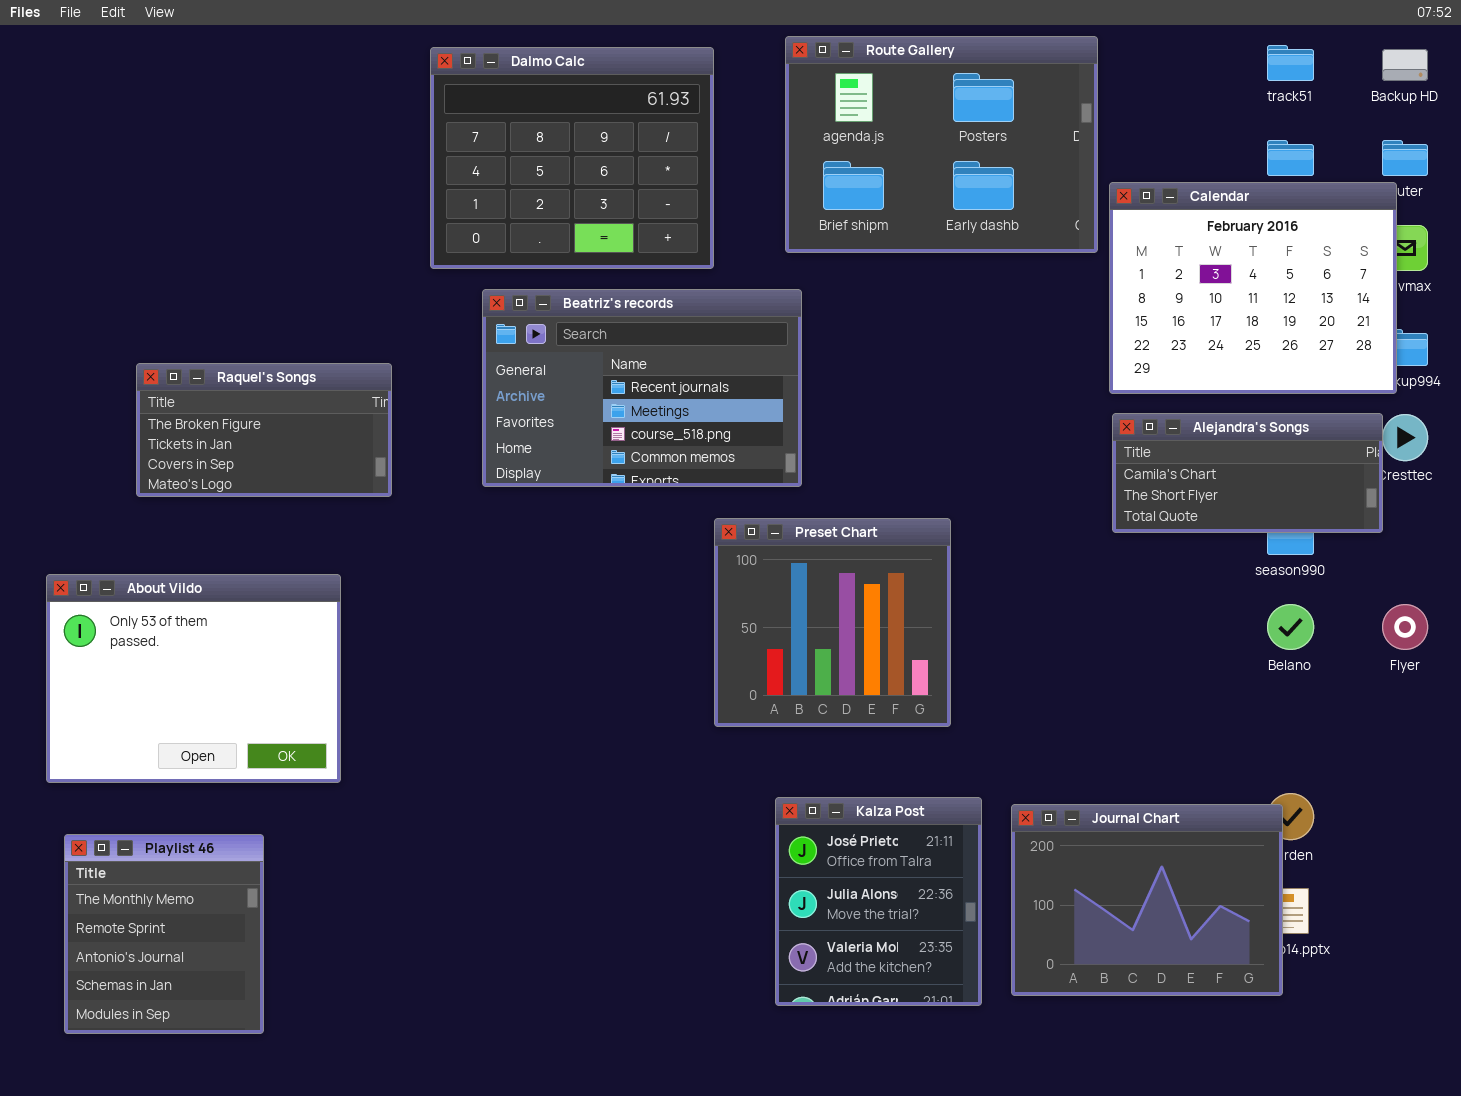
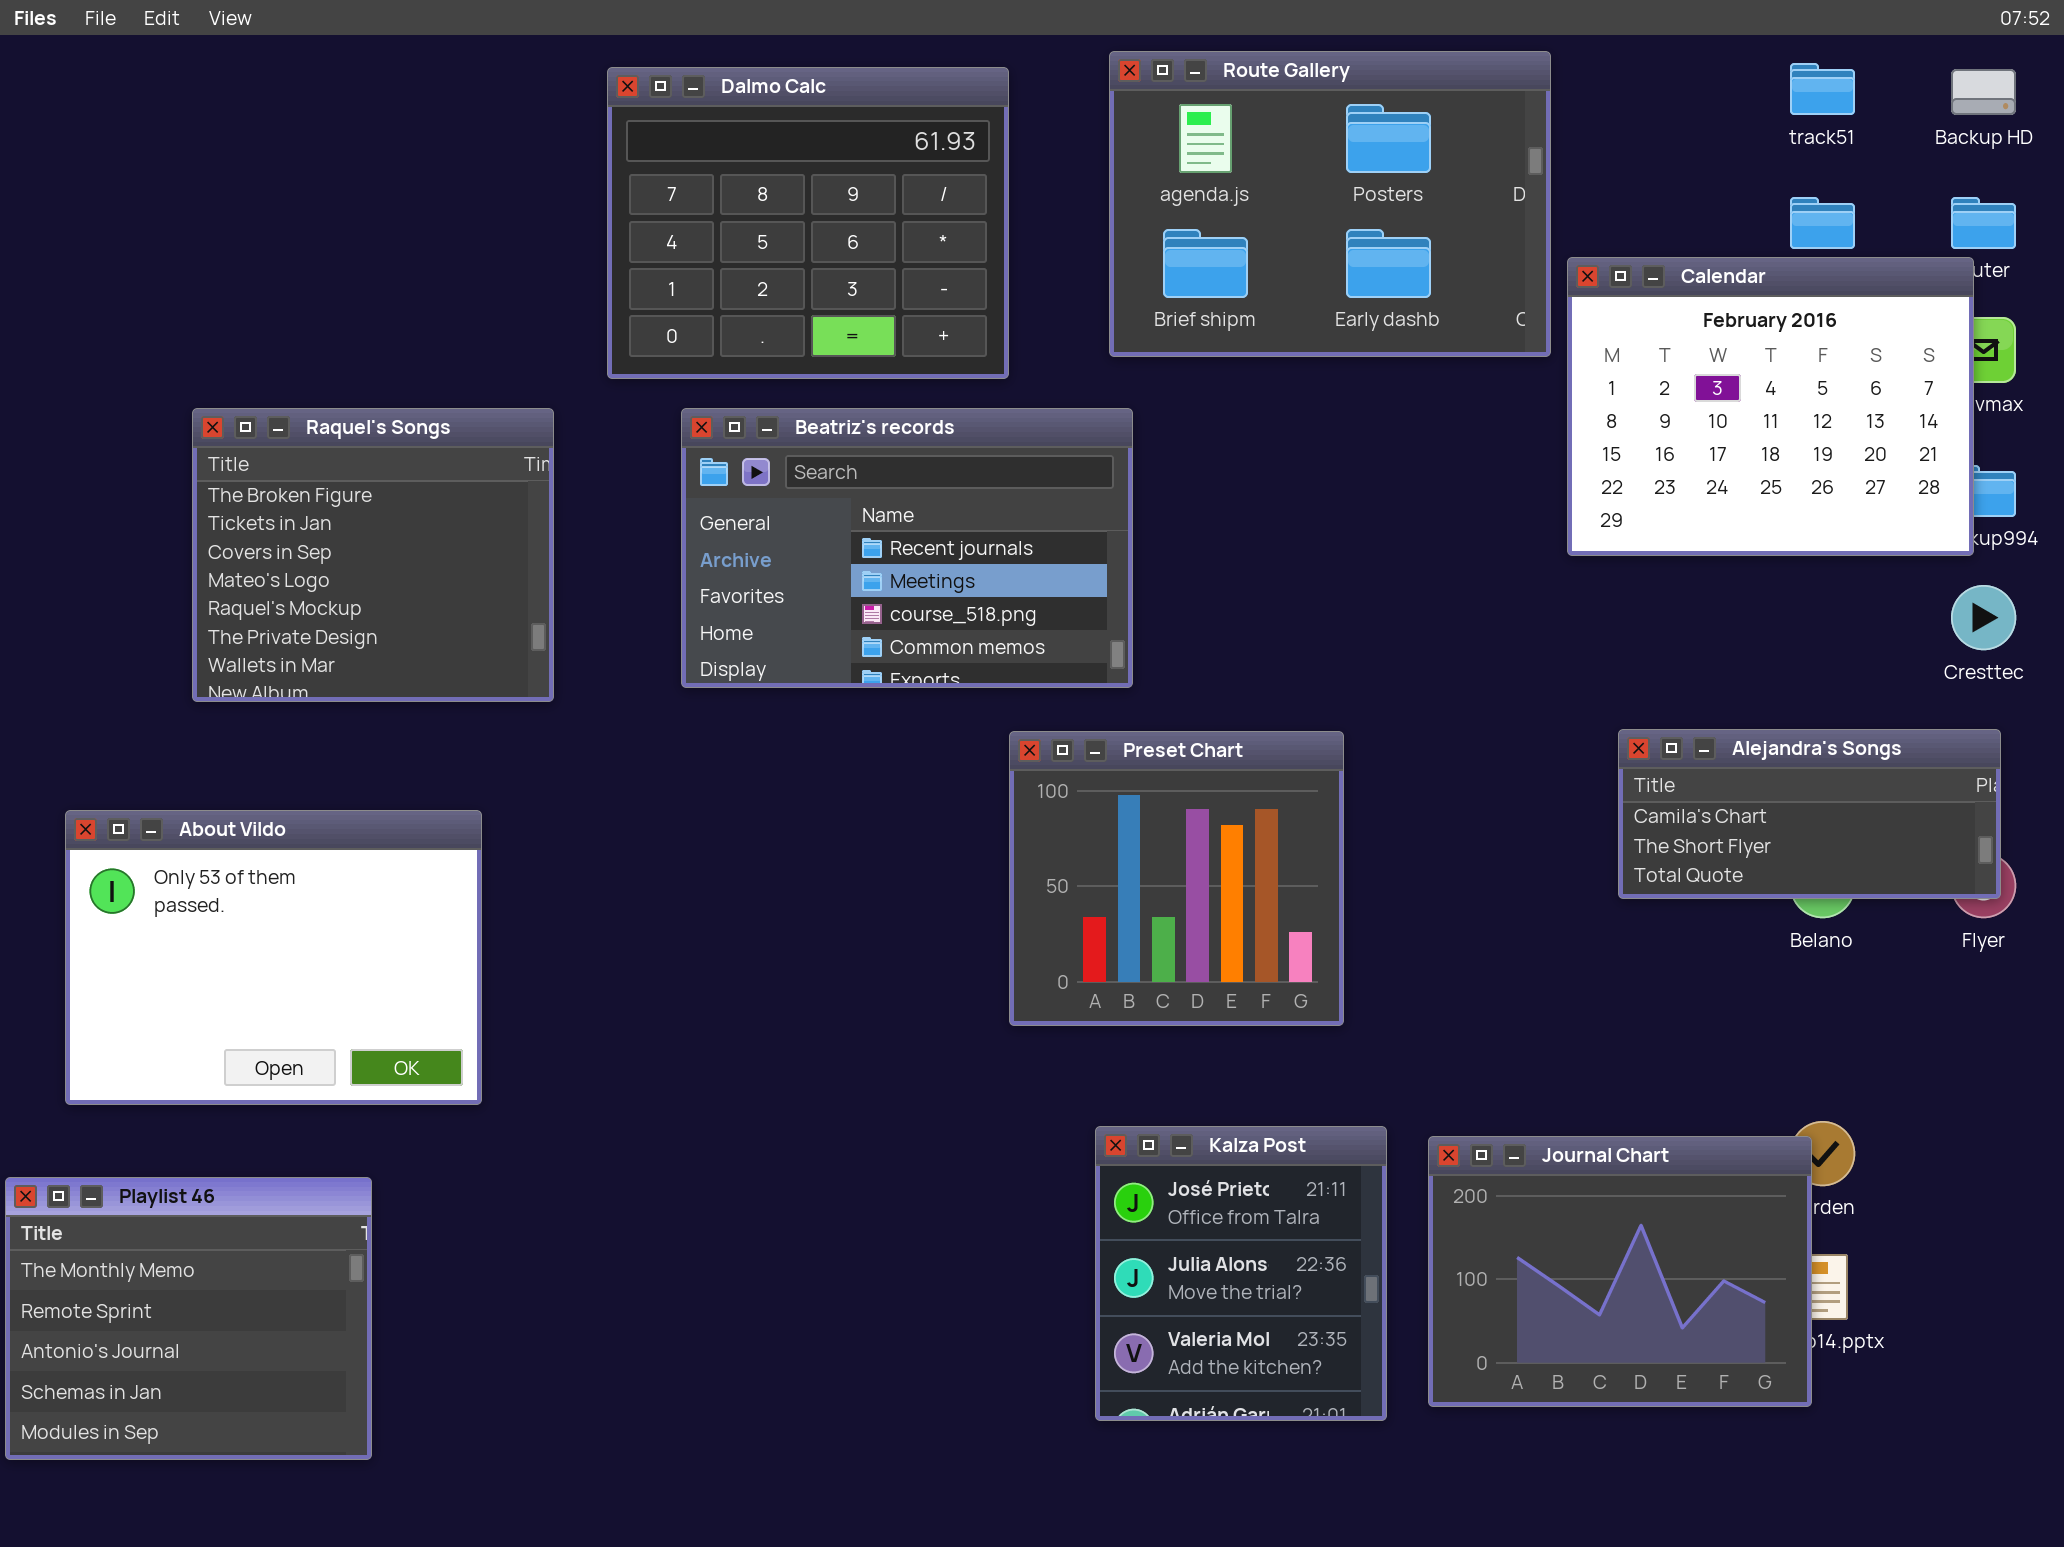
Raquel's Songs: [136,363,392,497] -> [192,408,554,702], resized
Alejandra's Songs: [1112,413,1383,533] -> [1618,729,2001,899], moved
Playlist 46: [64,834,264,1034] -> [5,1177,372,1460], resized

